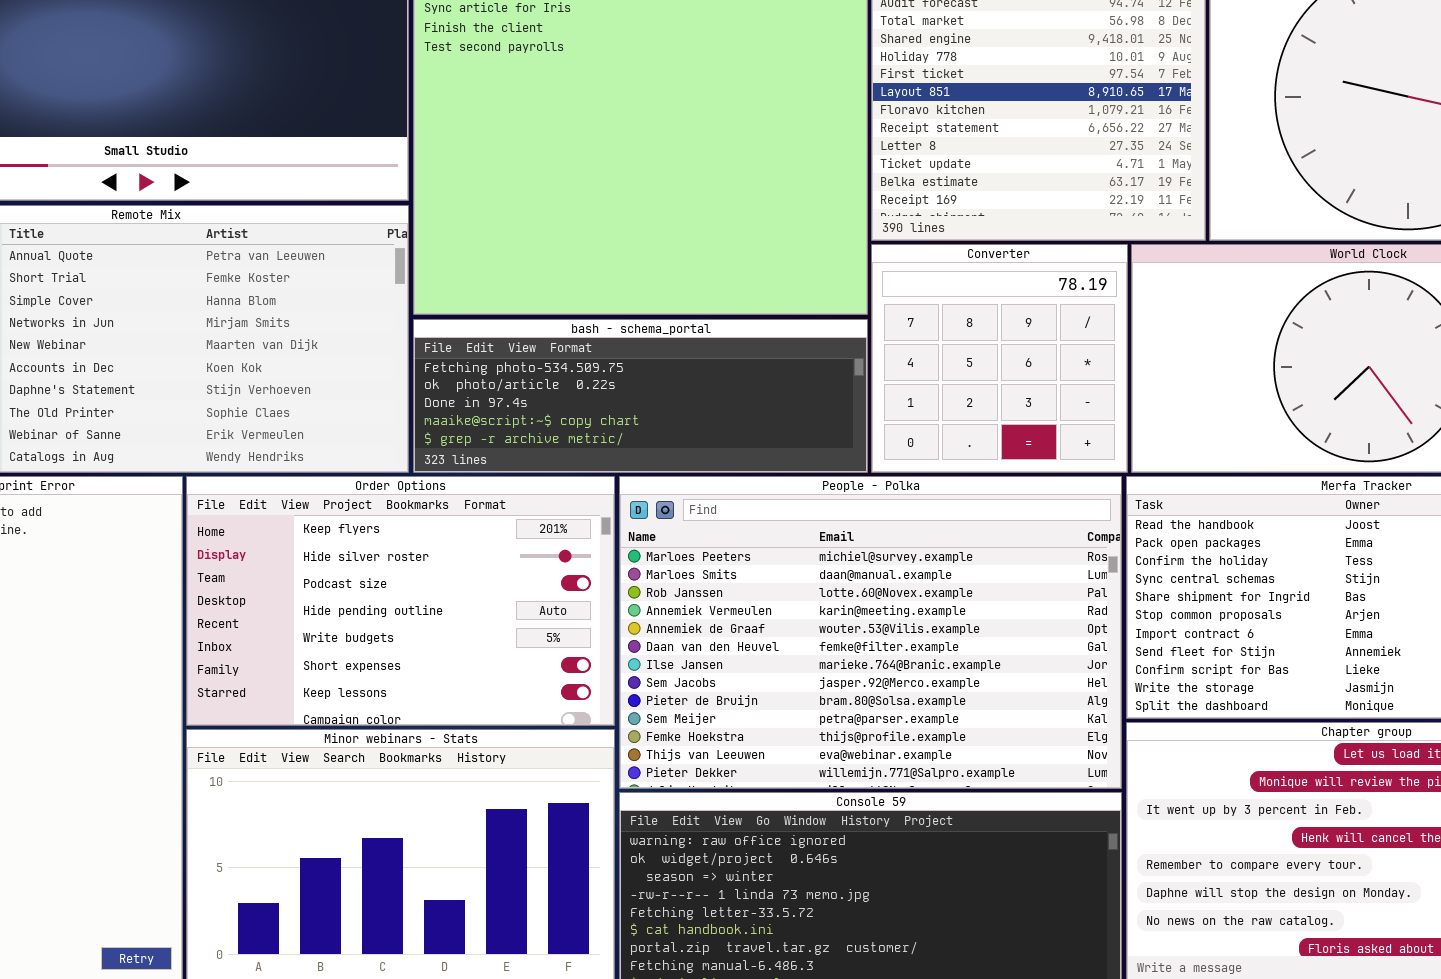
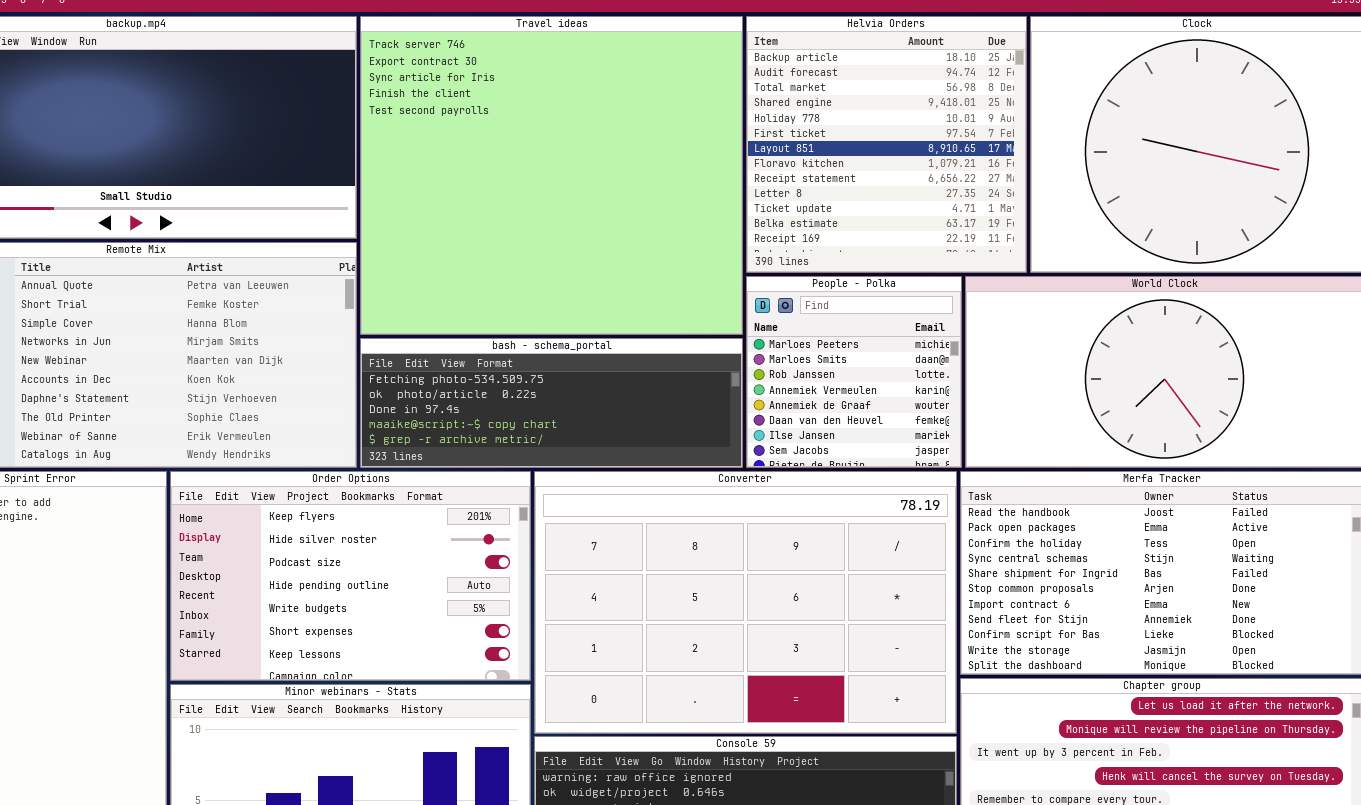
Converter: [871,244,1128,473] -> [534,471,957,734], moved, resized
People - Polka: [619,476,1122,789] -> [746,276,962,468], moved, resized

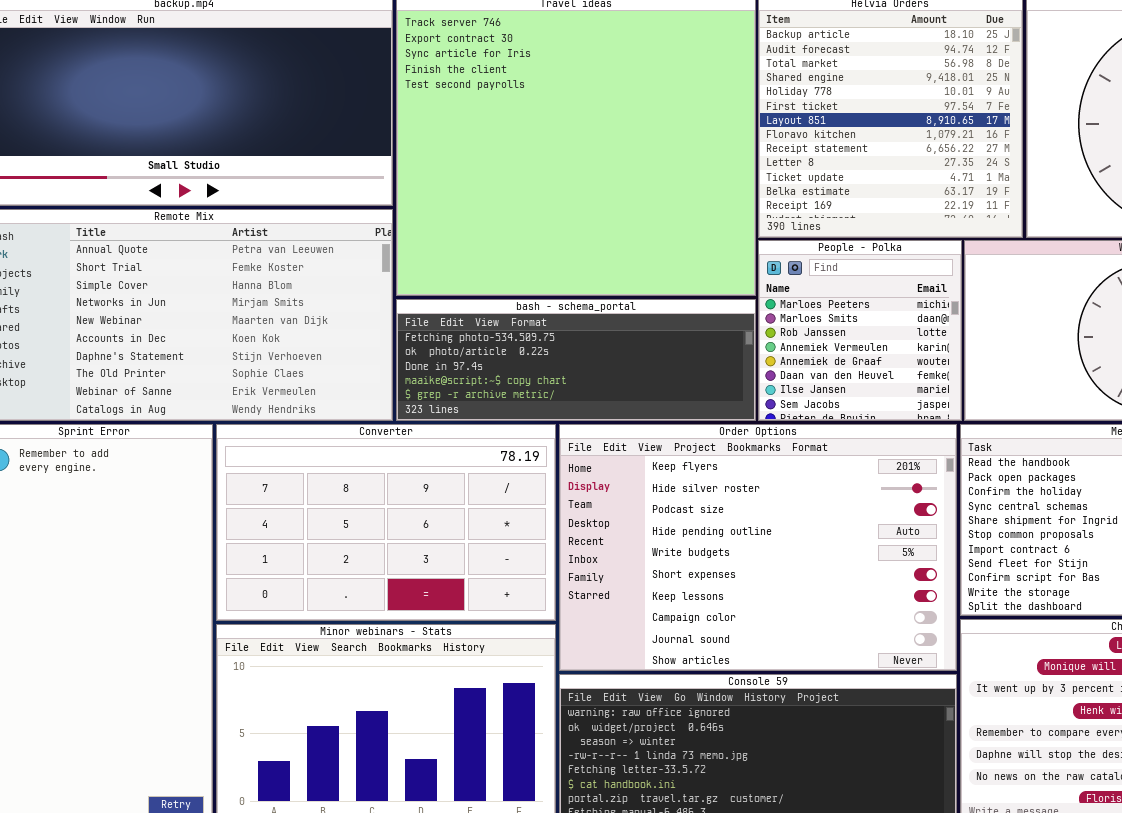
Order Options: [170,471,531,681] -> [559,424,957,671], moved, resized
Converter: [534,471,957,734] -> [216,424,556,621], moved, resized

